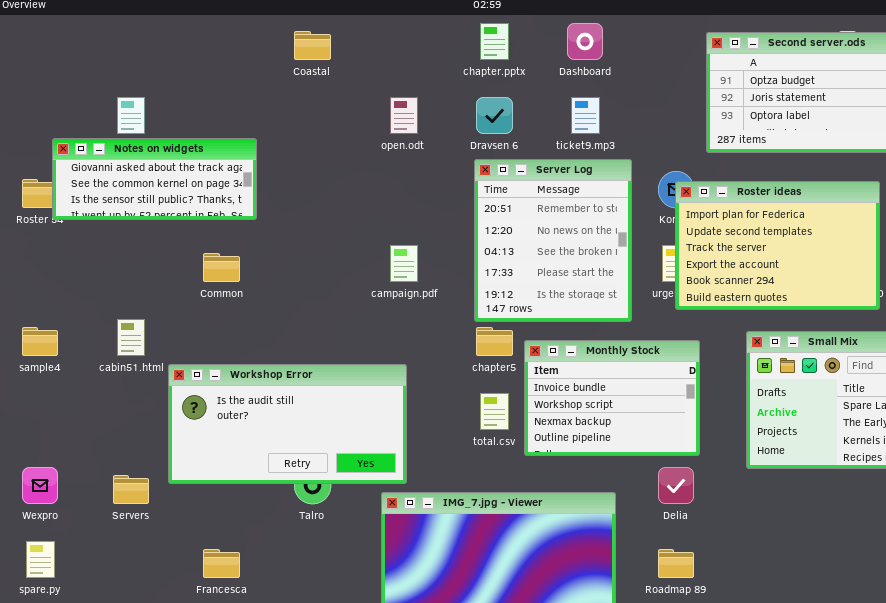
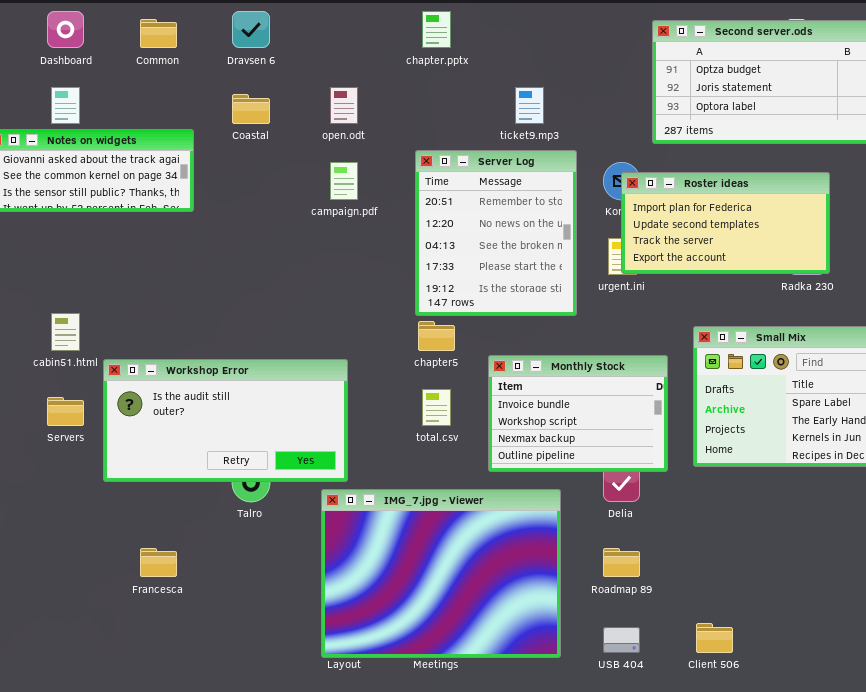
Dashboard: [567,23,603,60] -> [47,11,84,48], moved
Coastal: [294,31,331,60] -> [232,94,270,124], moved
Dravsen 6: [476,97,513,134] -> [232,11,270,48], moved
Roster ideas: [675,181,880,310] -> [621,172,830,274], resized
campaign.pdf: [390,245,418,282] -> [330,162,358,200], moved
Common: [203,253,240,282] -> [140,19,177,48], moved
Monthly Stock: [524,340,700,456] -> [488,355,668,472], moved
Servers: [113,475,149,504] -> [47,397,84,426], moved

